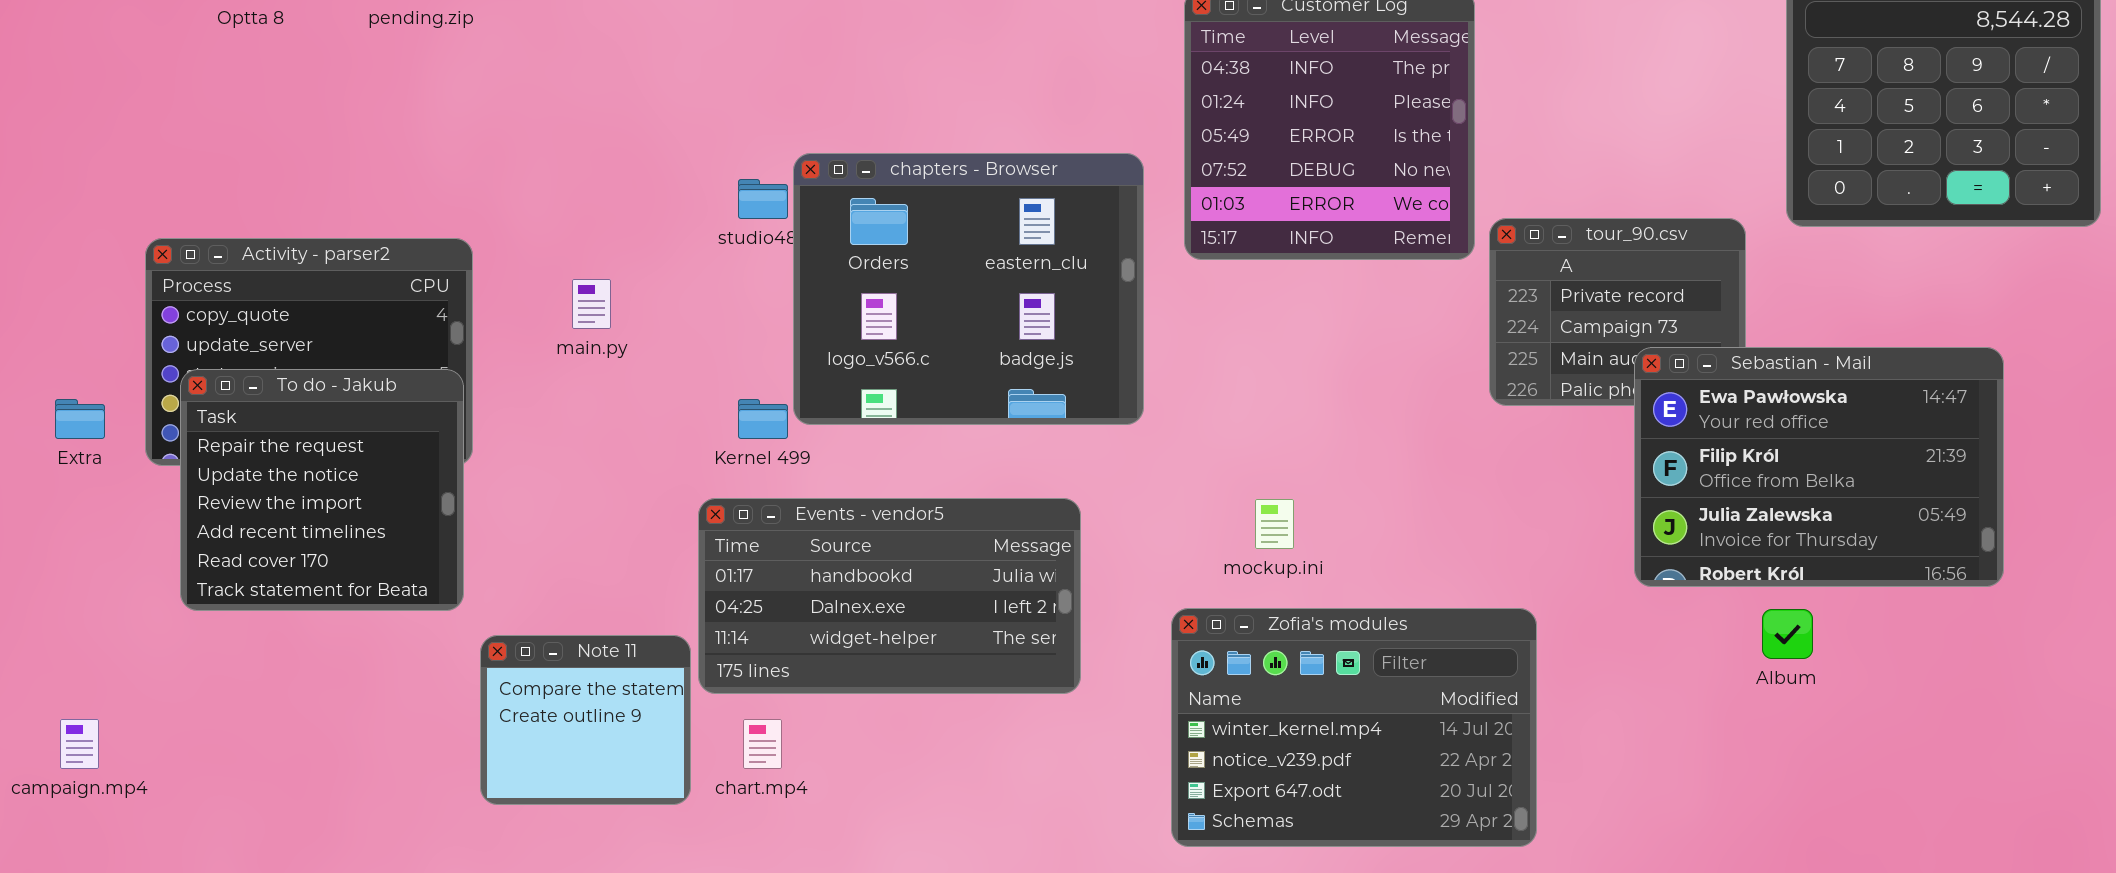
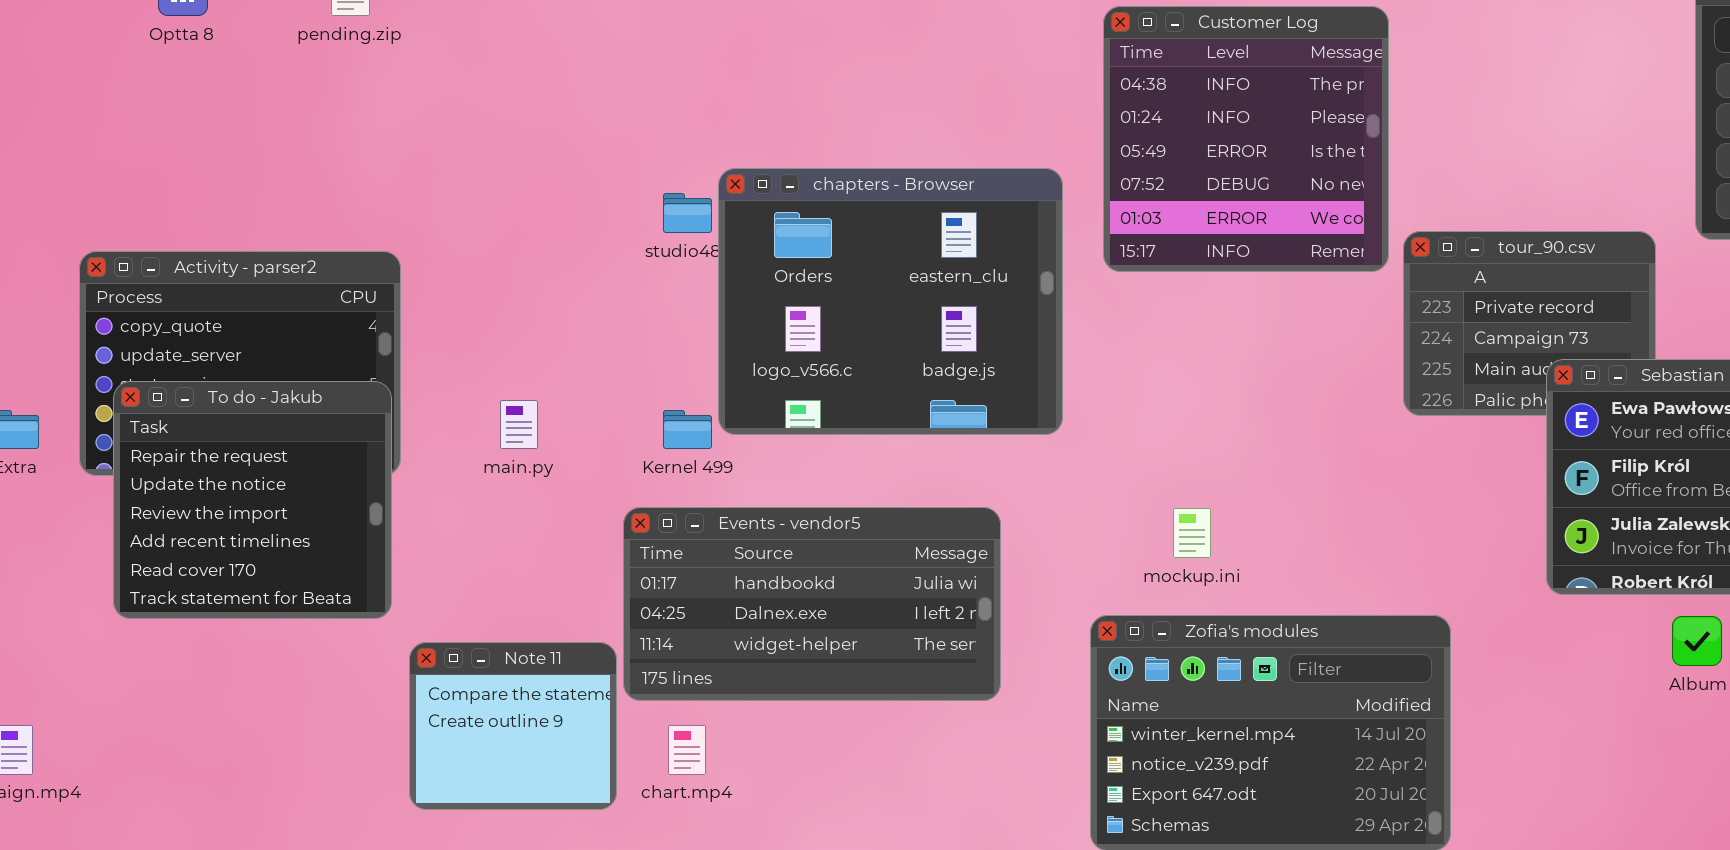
main.py: [572,279,611,329] -> [500,400,538,449], moved

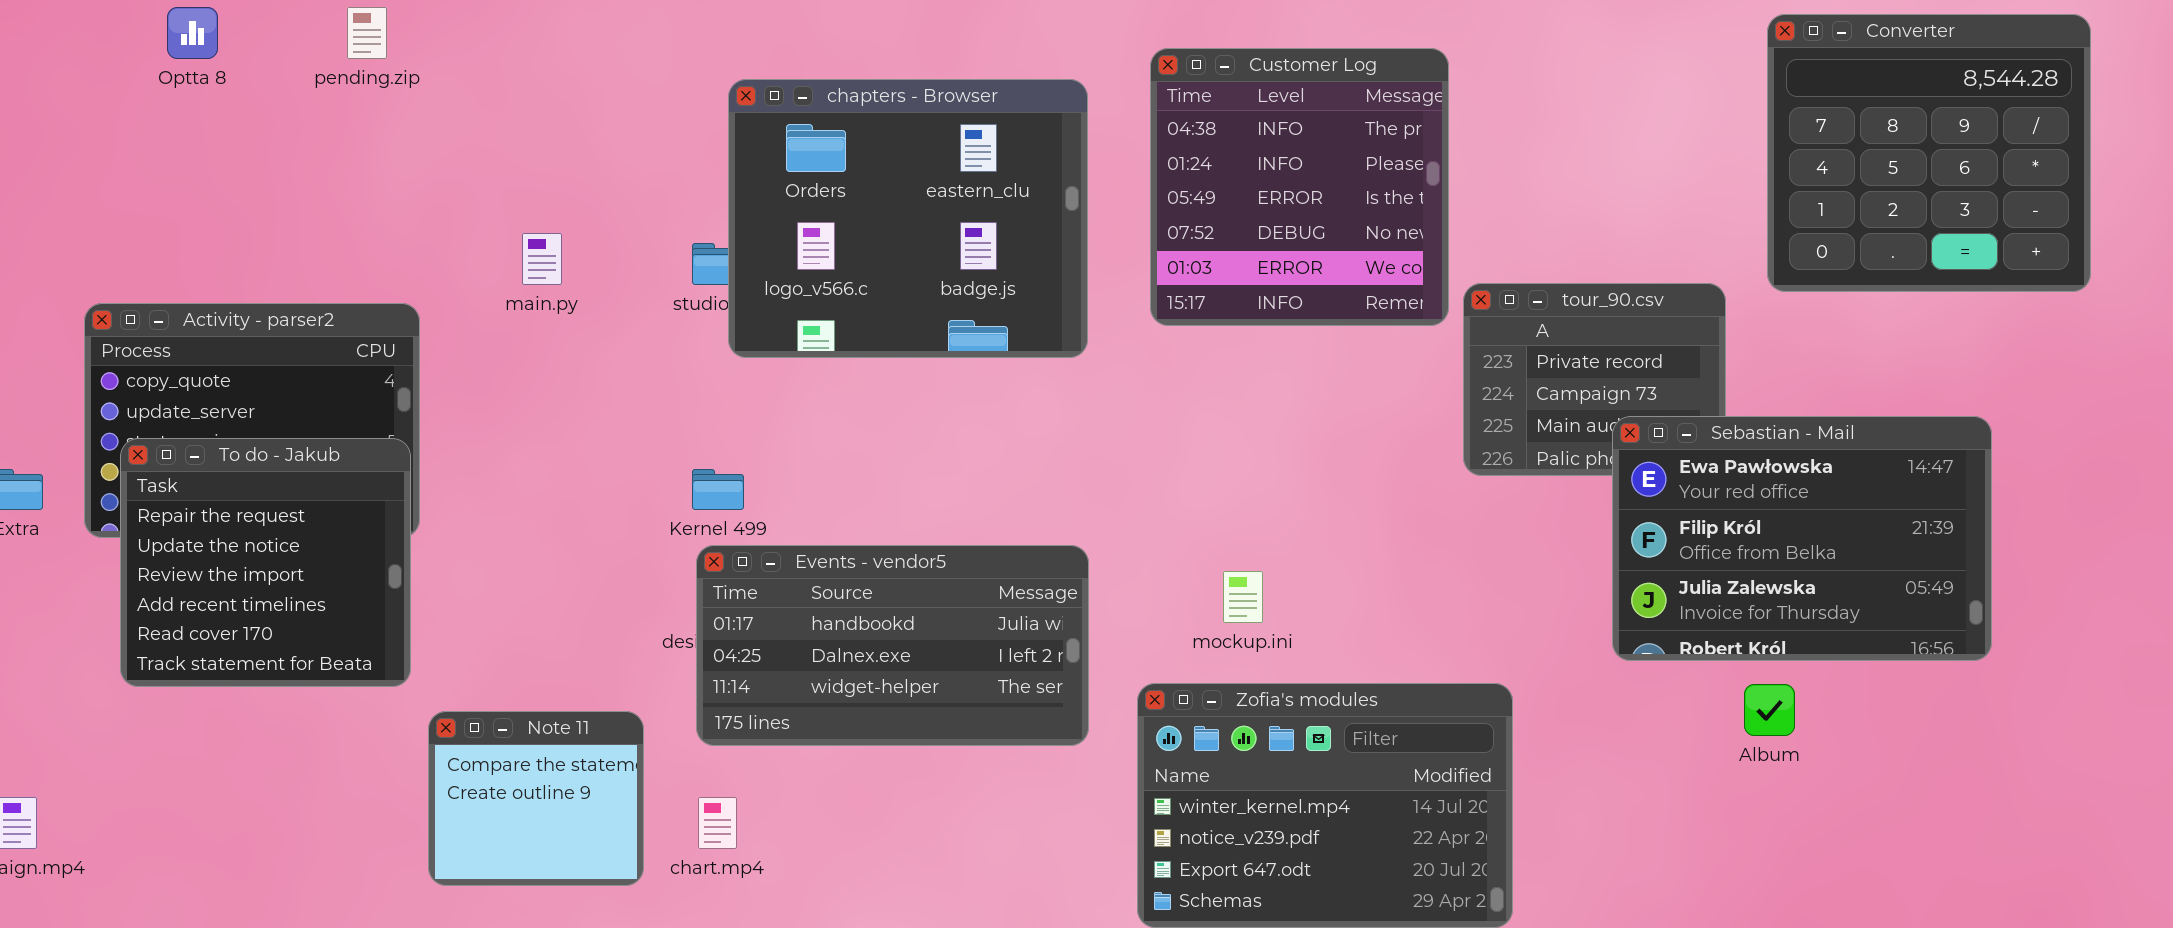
chapters - Browser: [718,168,1063,435] -> [728,79,1088,358], moved
main.py: [500,400,538,449] -> [522,233,562,285], moved
Events - vendor5: [623,507,1001,701] -> [696,545,1089,746], moved

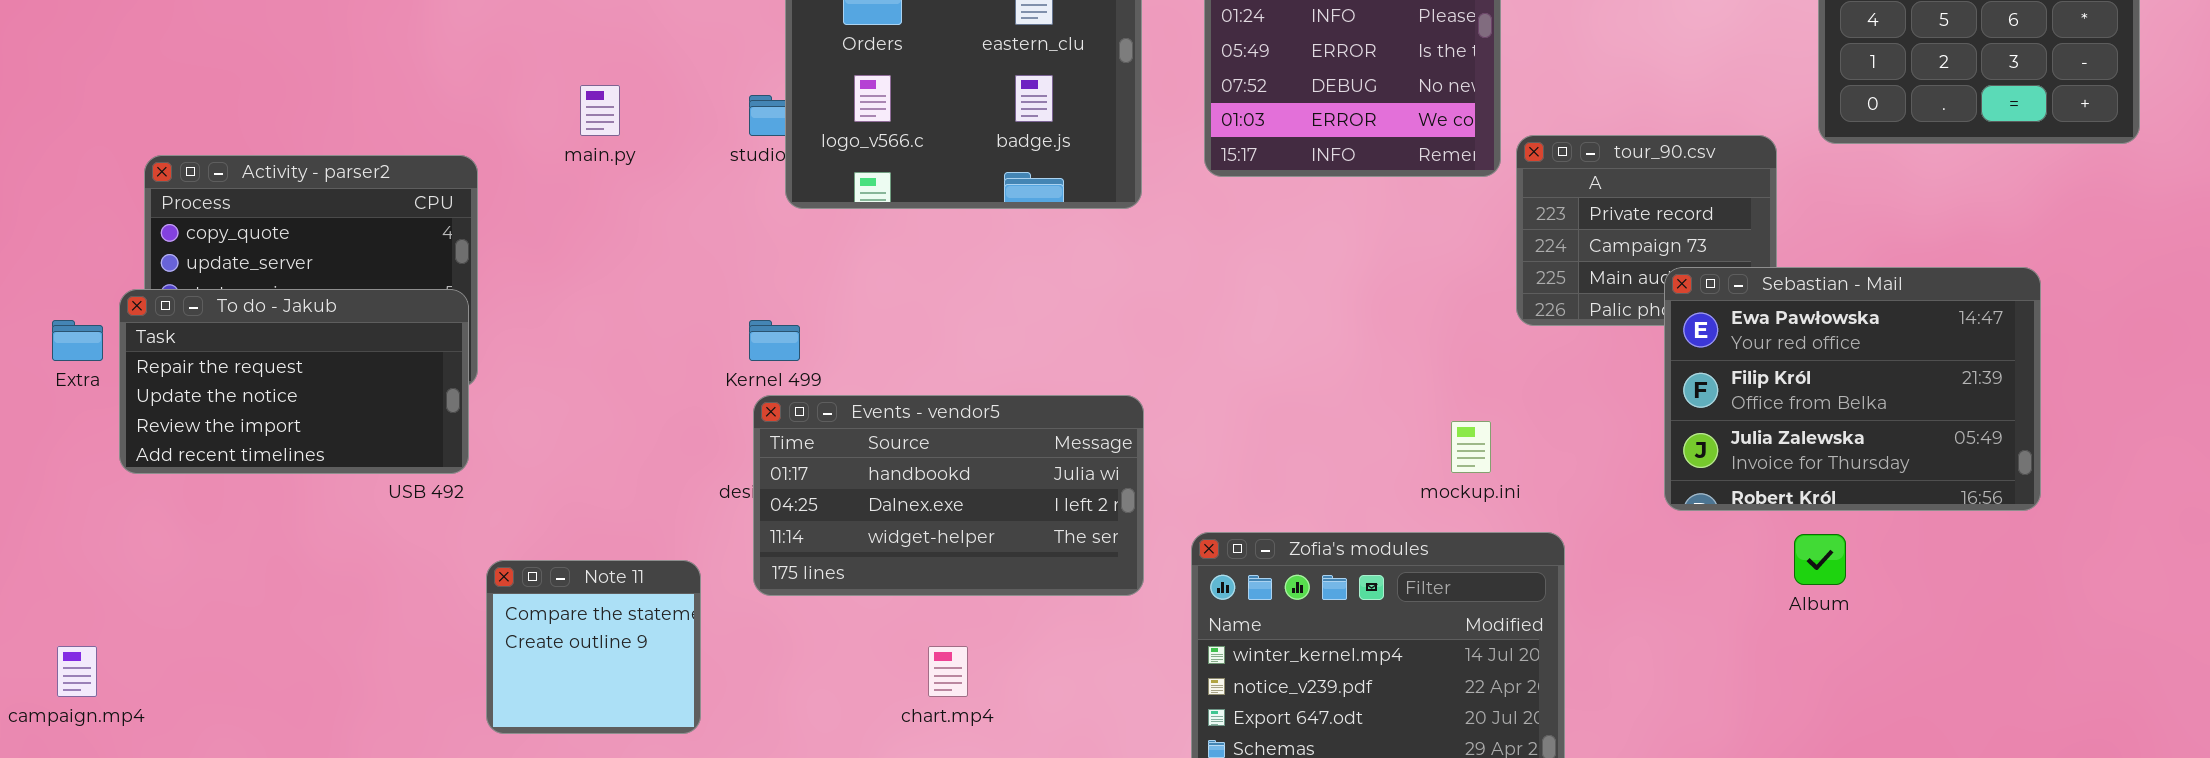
To do - Jakub: [120,438,411,687] -> [119,289,469,474], resized
mockup.ini: [1223,571,1263,623] -> [1451,421,1491,473], moved
chart.mp4: [698,797,737,849] -> [928,646,968,697], moved

